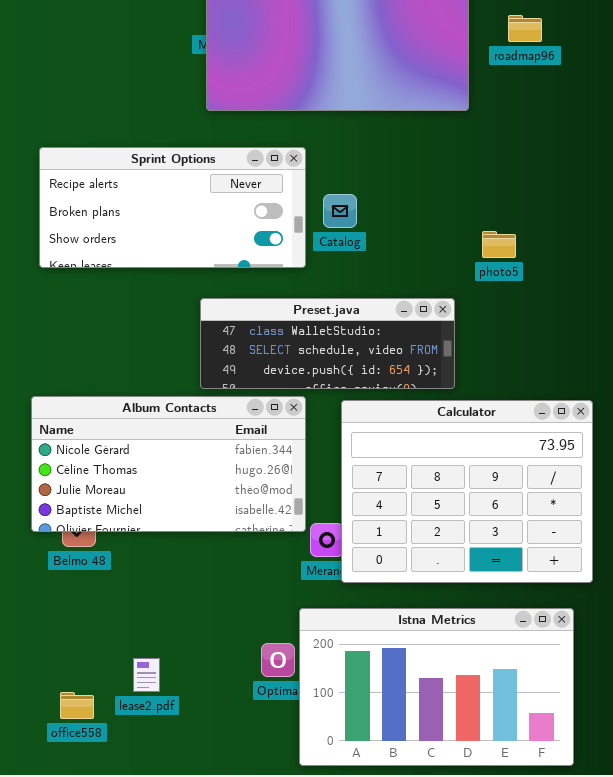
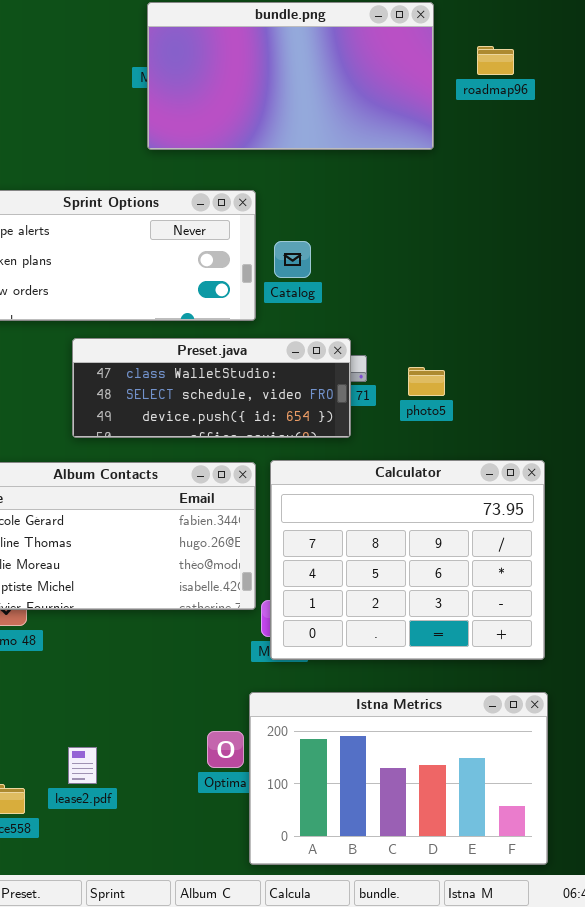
photo5: [482,231,516,258] -> [408,367,445,396], moved
Preset.java: [200,298,455,389] -> [72,338,351,438], moved
Calculator: [341,400,593,583] -> [270,460,545,660], moved

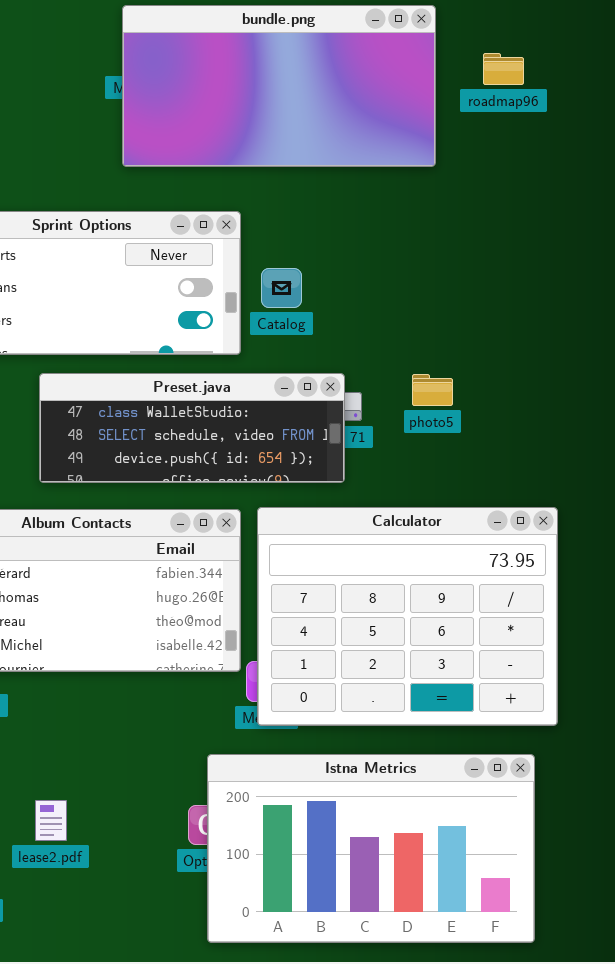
photo5: [408,367,445,396] -> [412,374,453,406], moved
Istna Metrics: [249,692,548,865] -> [207,754,535,943], moved
lease2.pdf: [68,747,97,784] -> [35,800,67,841], moved

